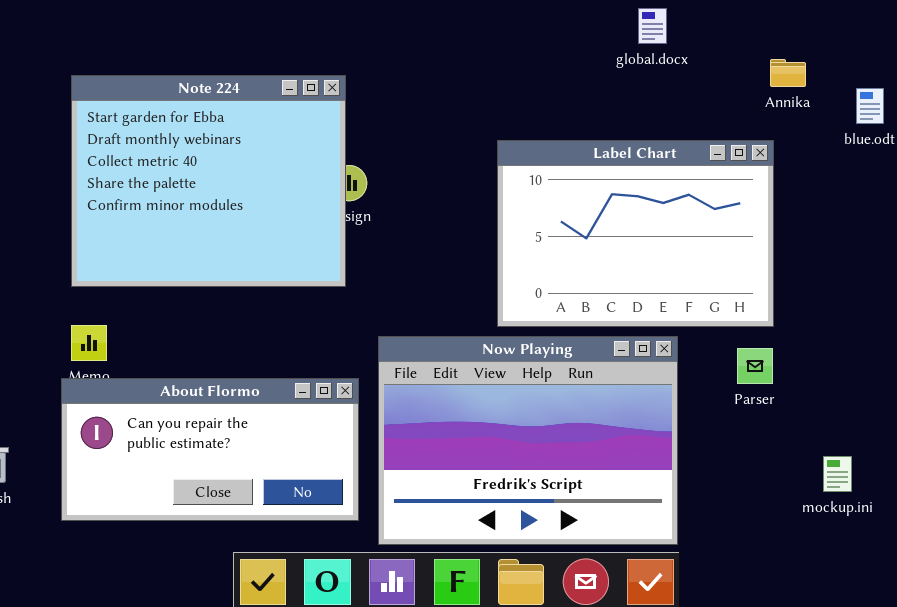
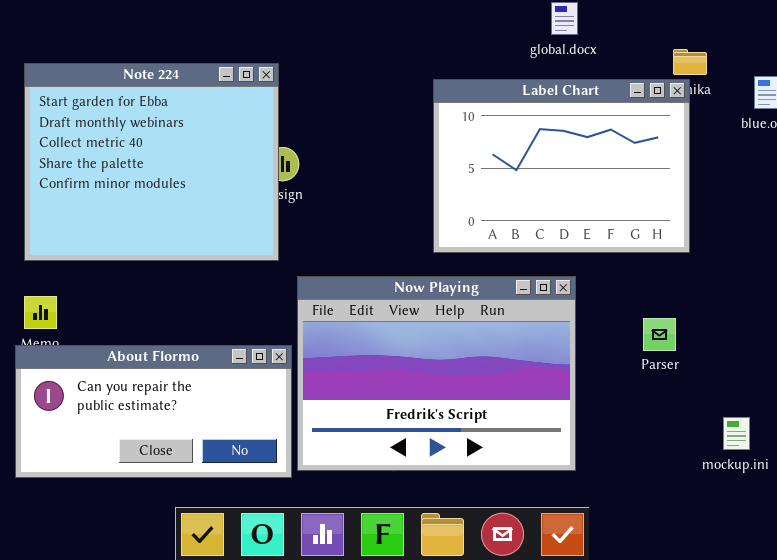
Label Chart: [497,140,774,327] -> [433,79,690,253], moved
Now Playing: [378,336,678,545] -> [297,276,576,471], moved

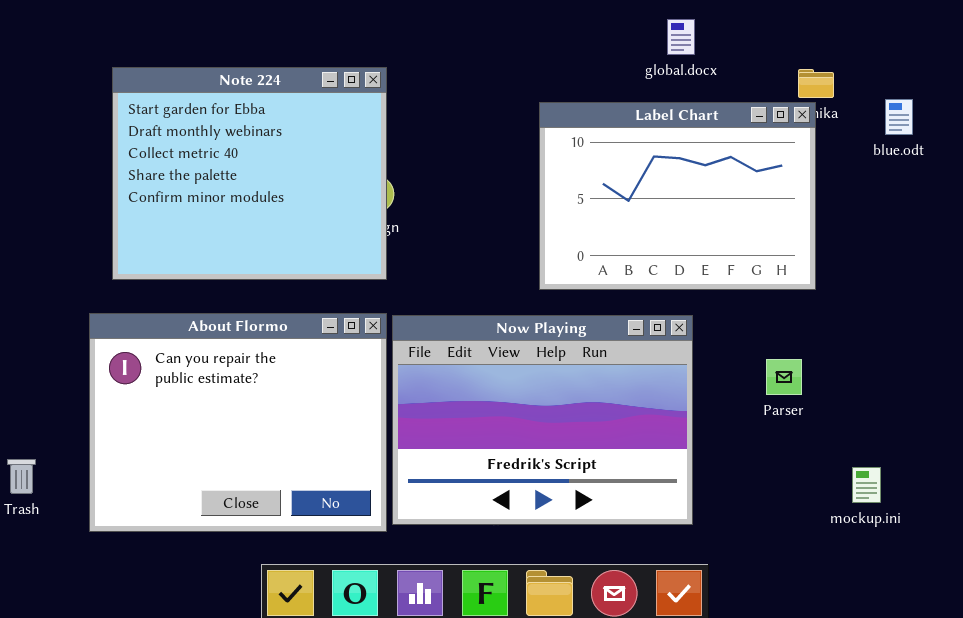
Note 224: [24,63,279,261] -> [112,67,387,280], moved
About Flormo: [15,345,292,478] -> [89,313,387,532], resized

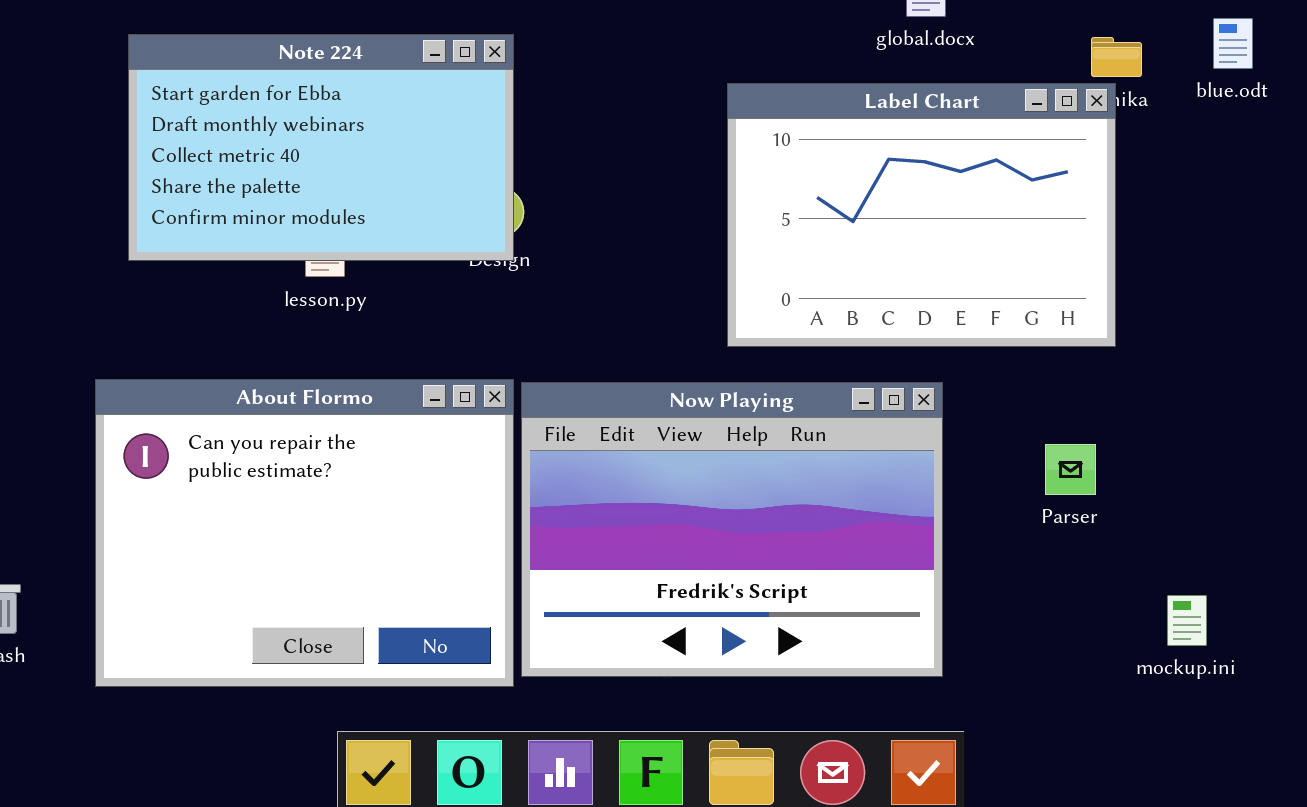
Note 224: [112,67,387,280] -> [128,34,514,261], resized
blue.odt: [885,99,913,135] -> [1213,18,1253,69], moved

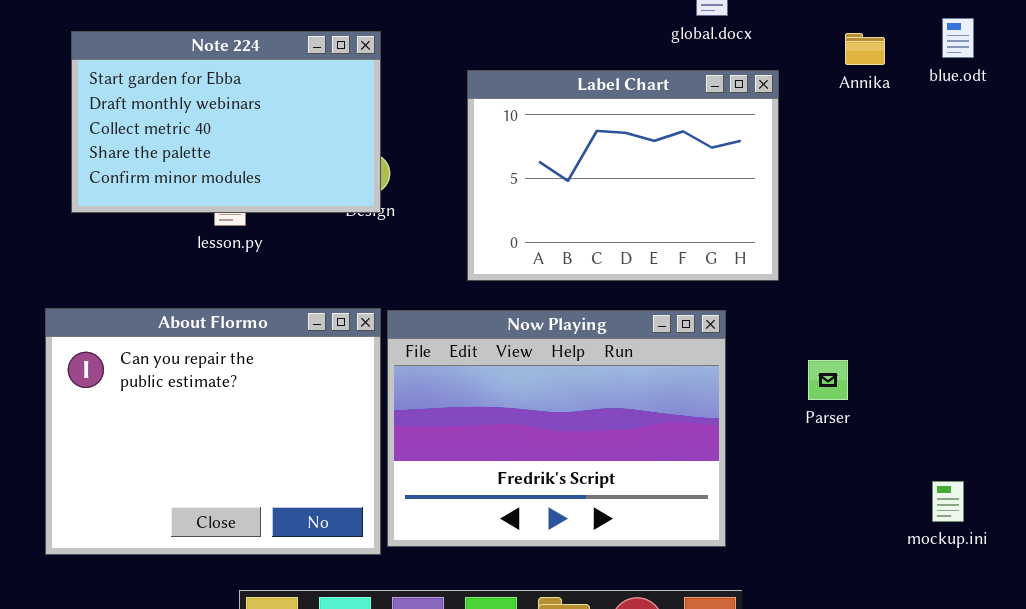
Label Chart: [727,83,1116,347] -> [467,70,779,281], moved
mockup.ini: [1167,595,1207,646] -> [932,481,964,522], moved

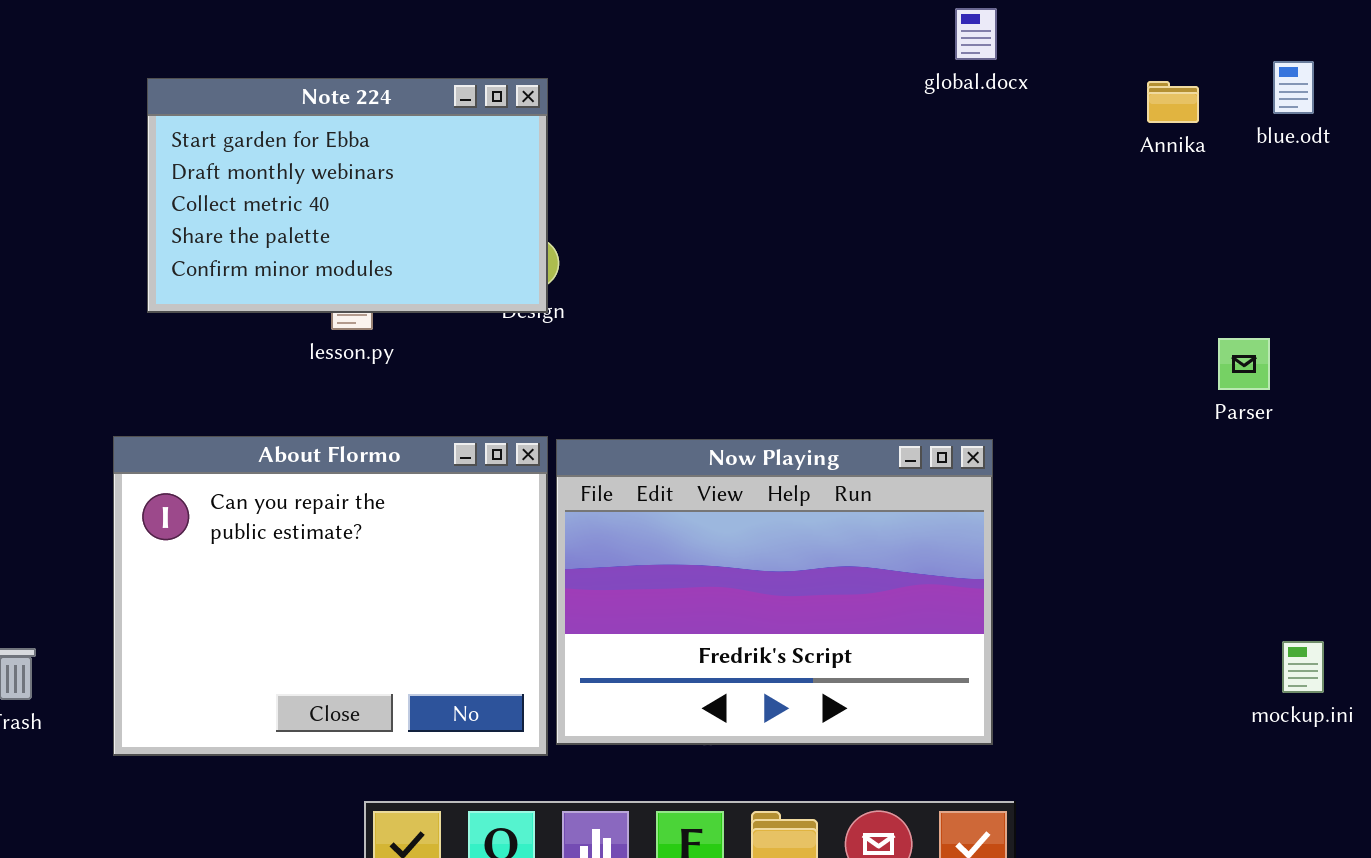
Label Chart: [467,70,779,281] -> none, closed
Parser: [808,360,848,400] -> [1218,338,1270,390], moved
mockup.ini: [932,481,964,522] -> [1282,641,1324,693], moved

